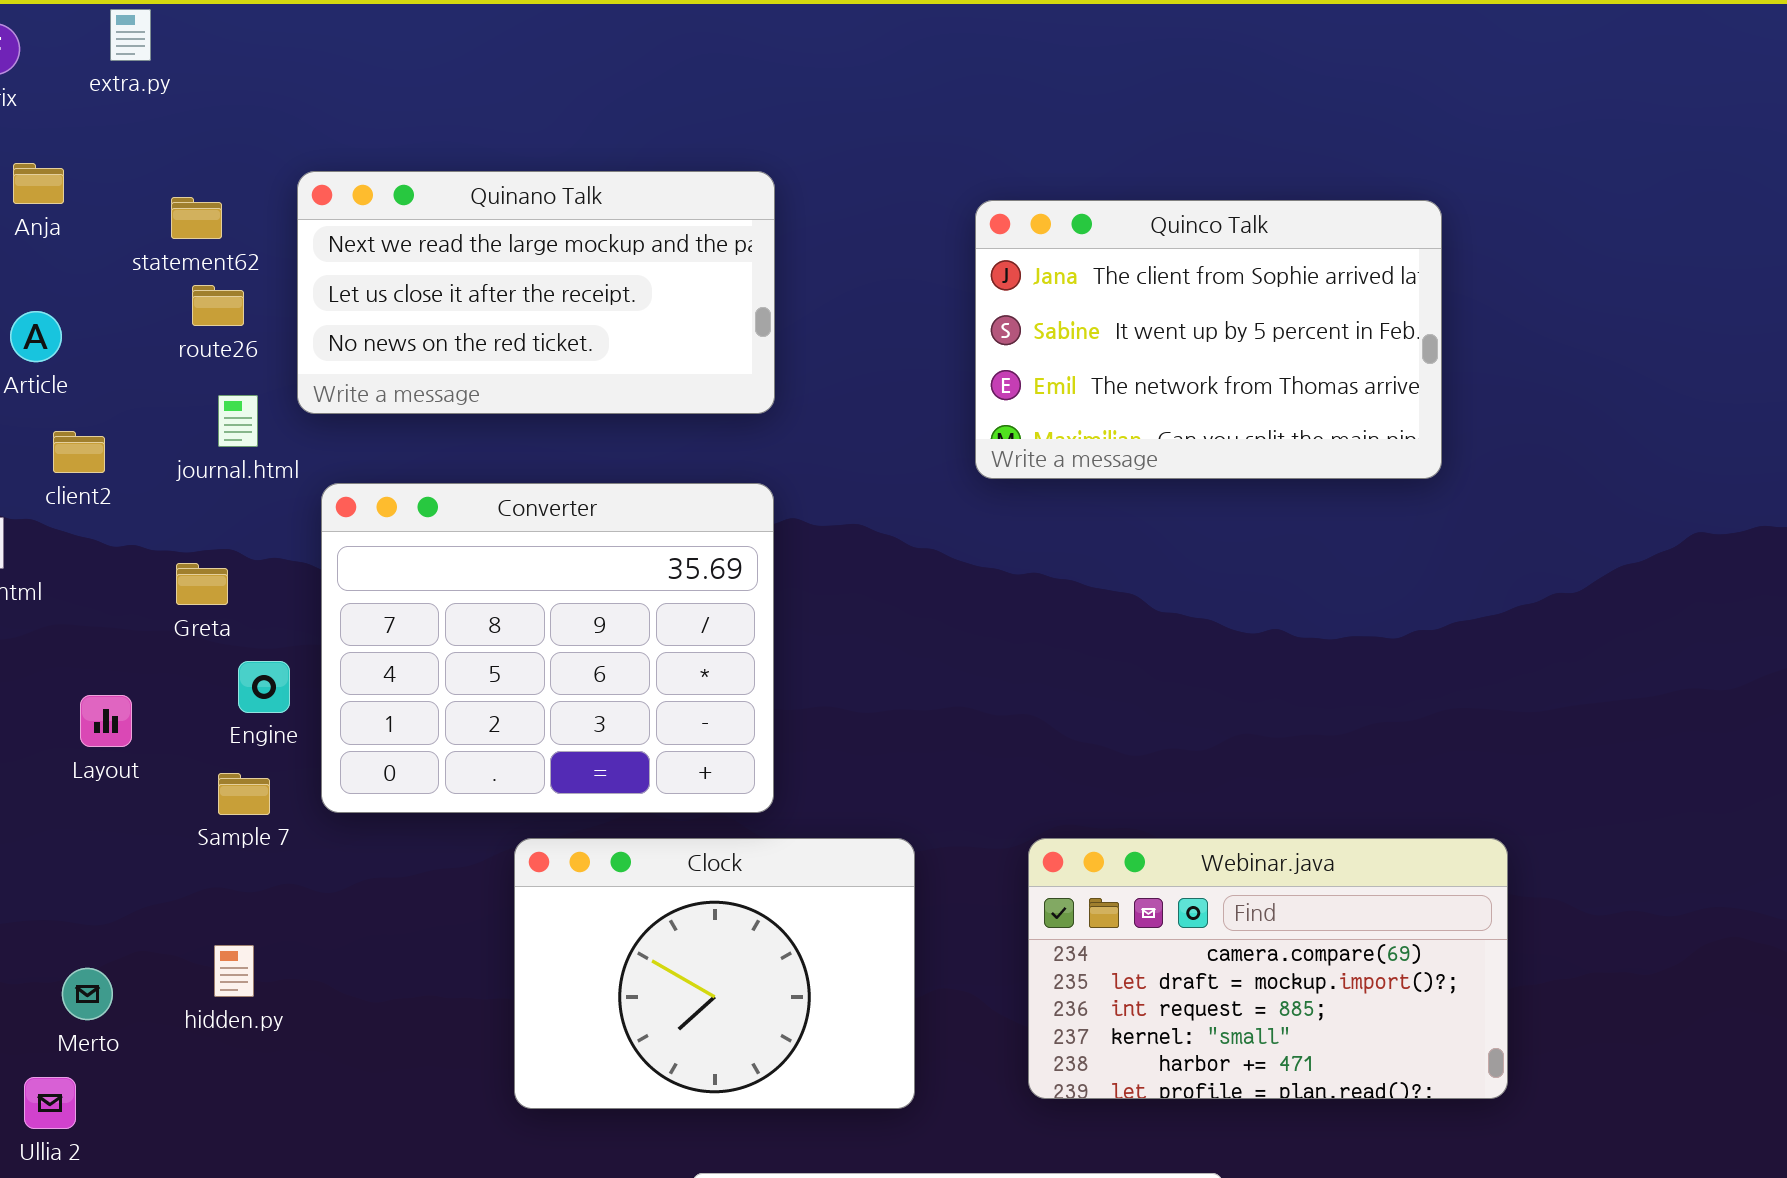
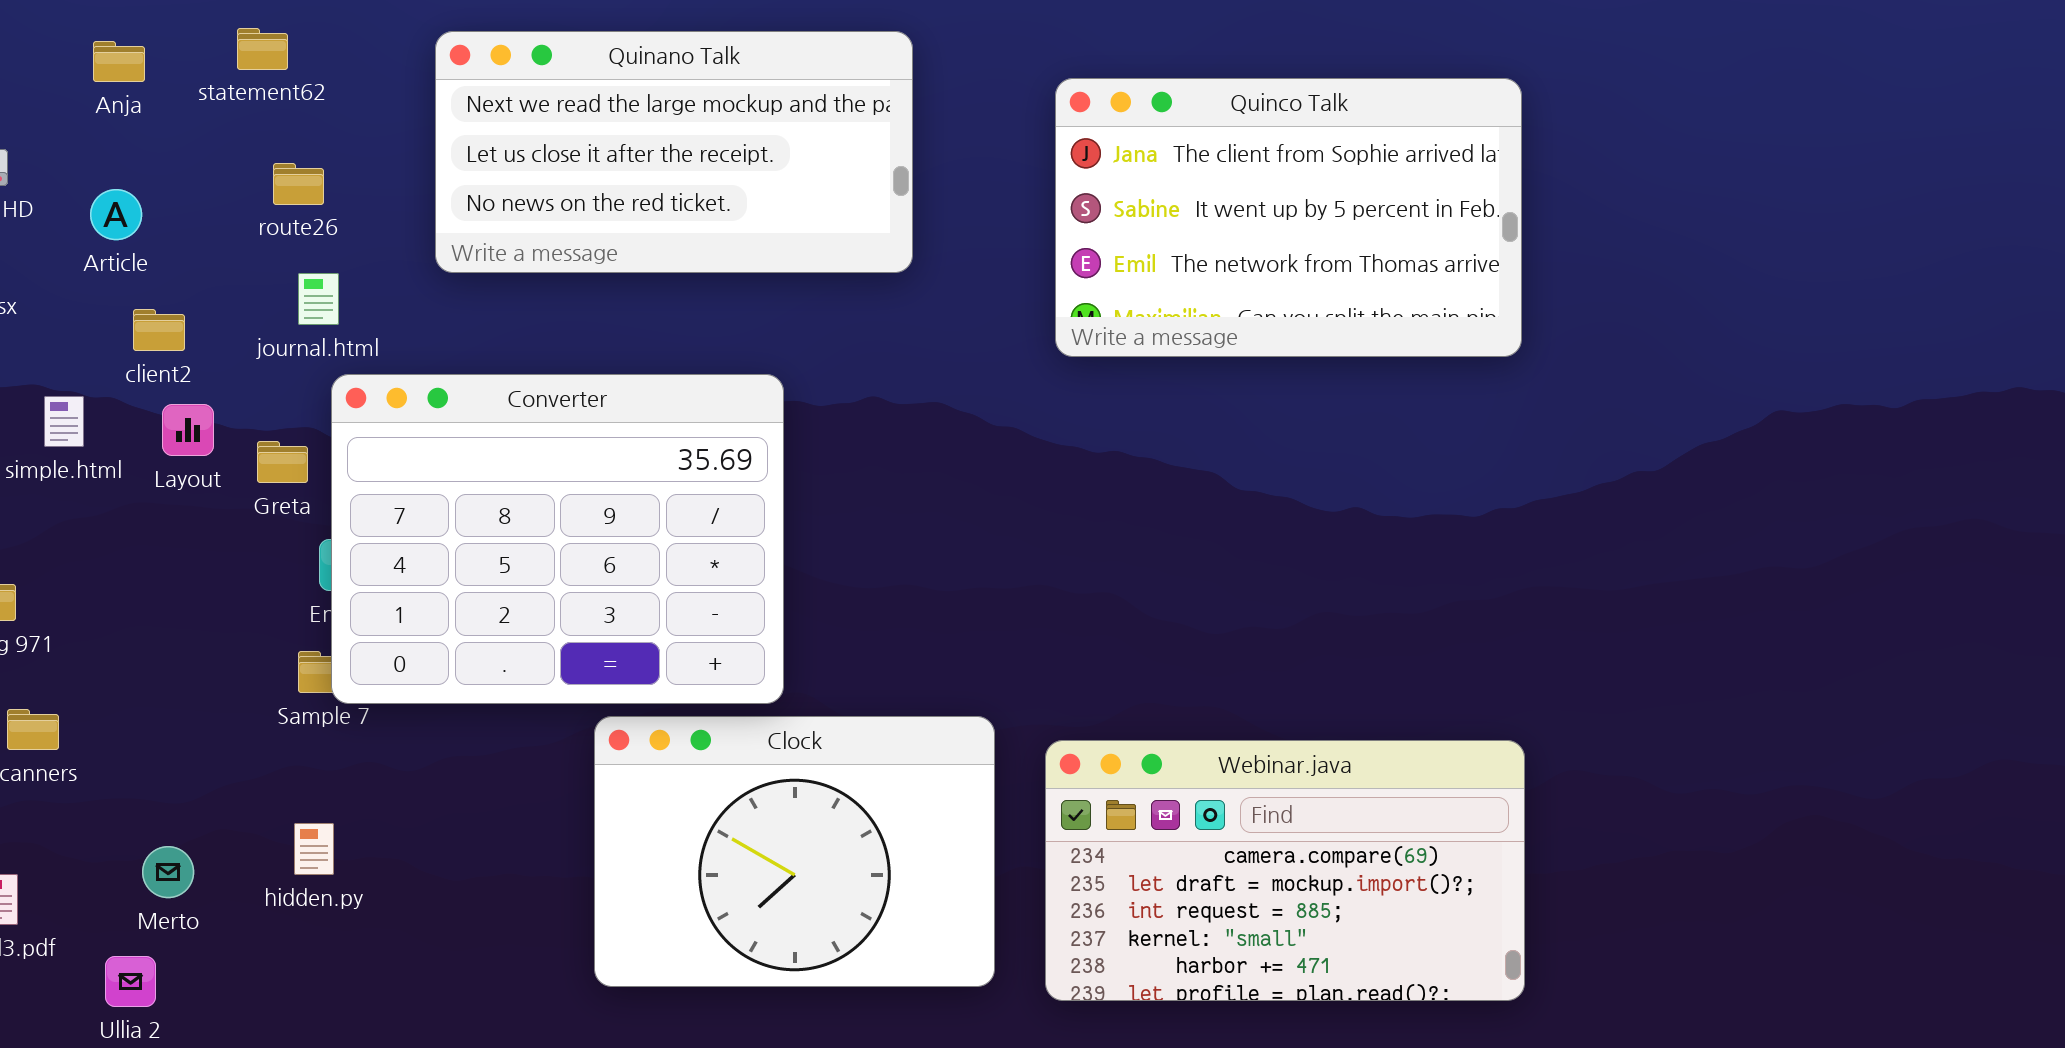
Quinano Talk: [297,171,775,414] -> [435,31,913,273], moved
statement62: [171,197,222,239] -> [237,28,288,70], moved
Converter: [321,483,774,813] -> [331,374,784,704], moved
Layout: [80,695,132,747] -> [162,404,214,456], moved
Webinar.java: [1028,838,1508,1099] -> [1045,740,1525,1001], moved

